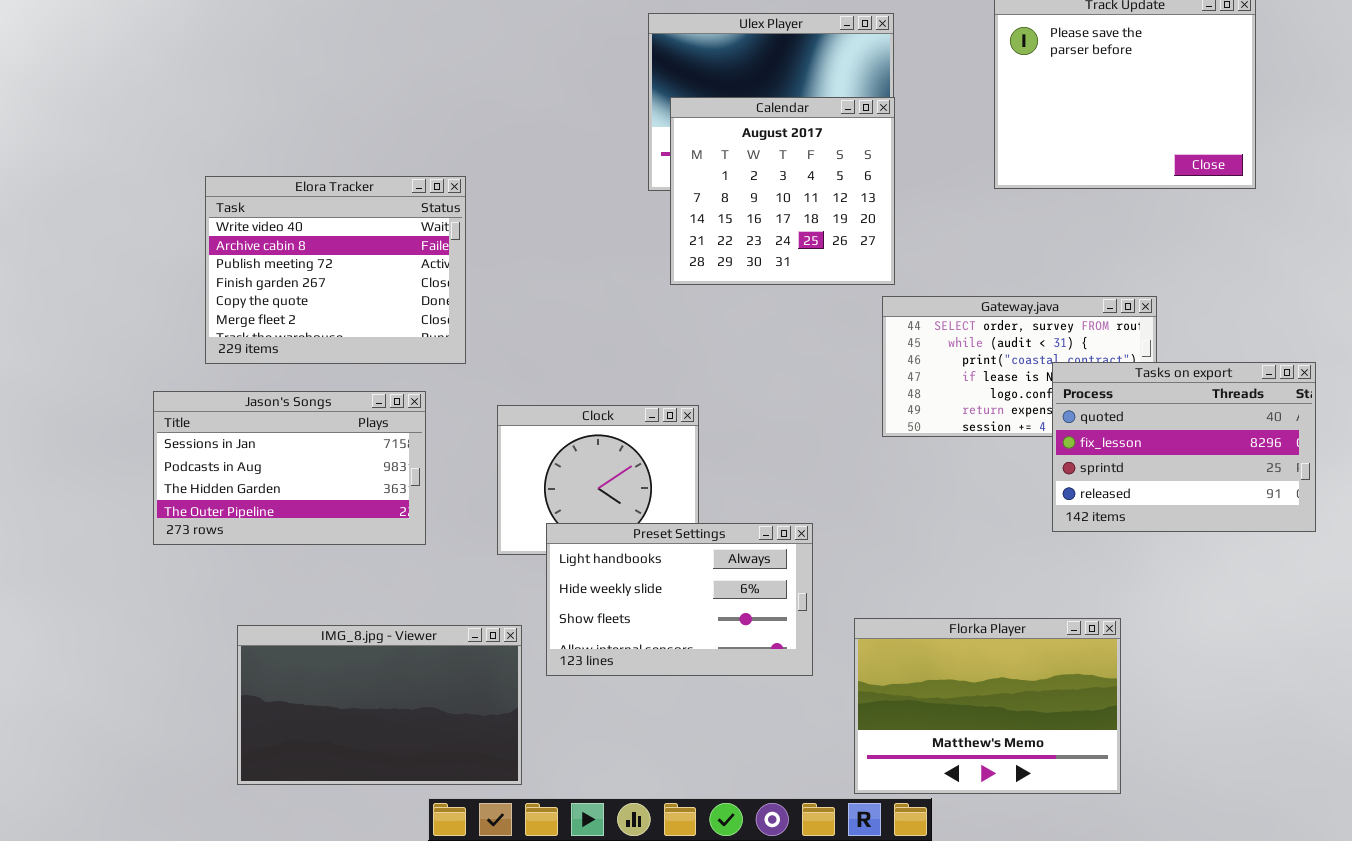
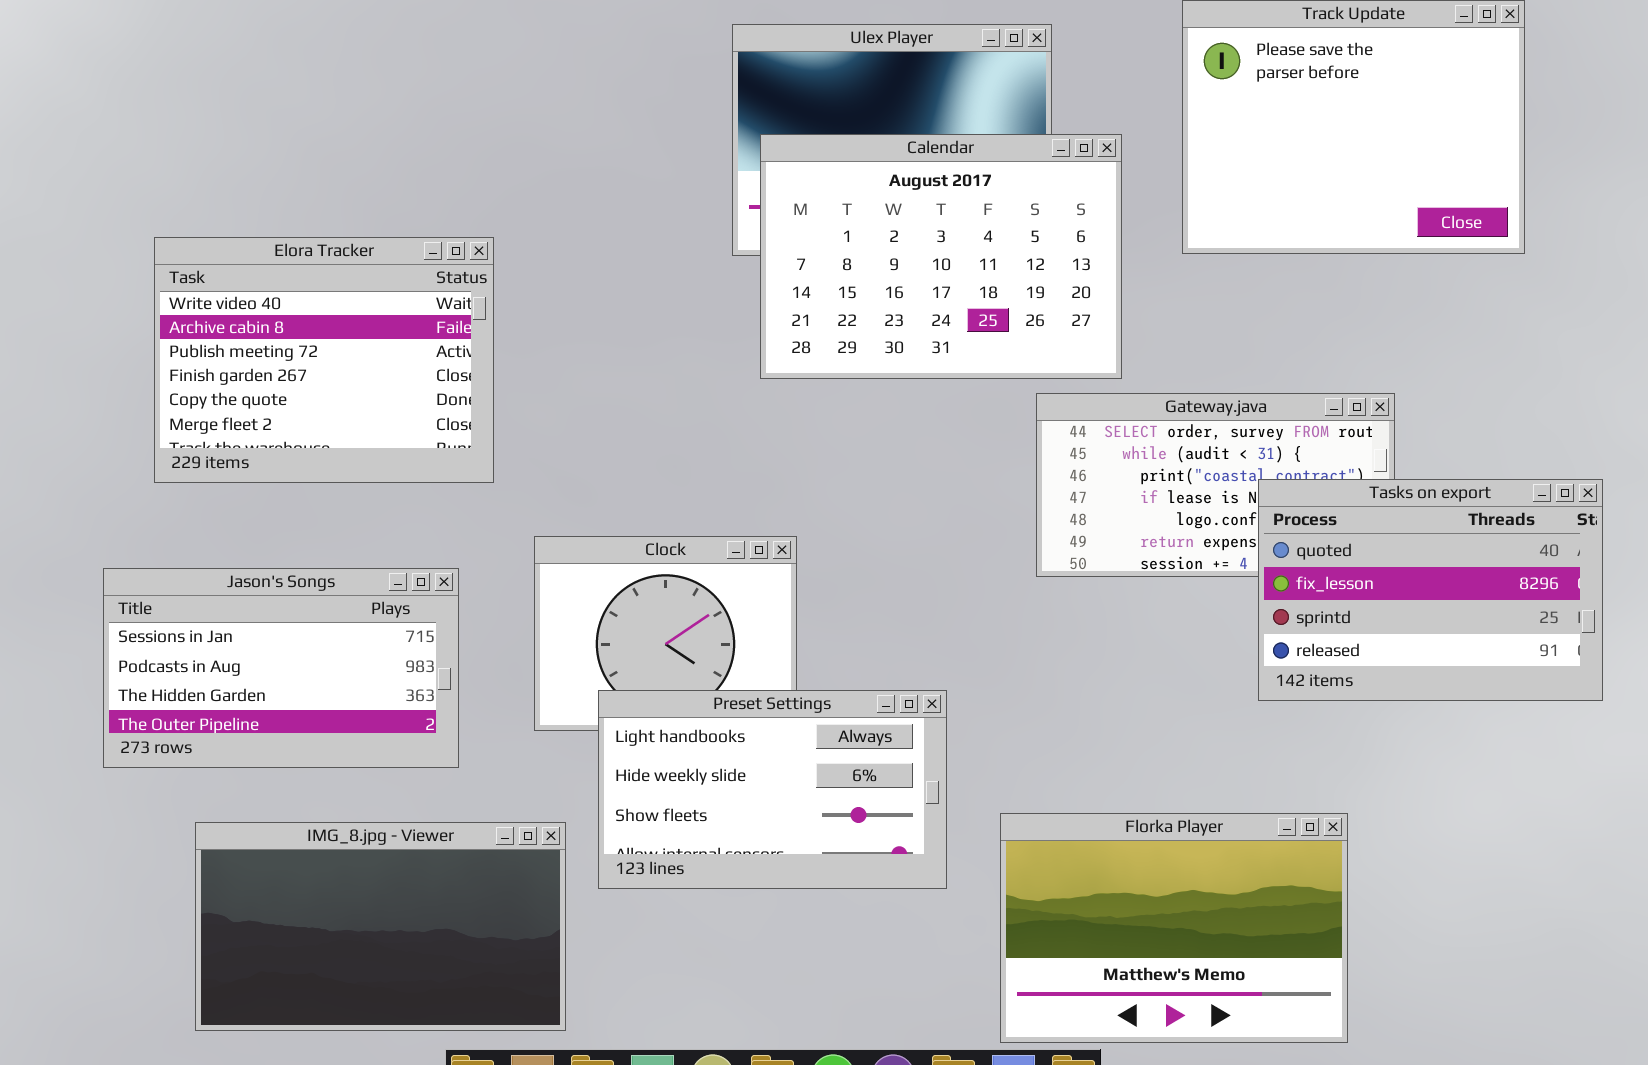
Calendar: [670,97,895,285] -> [760,134,1122,379], resized
Jason's Songs: [153,391,426,545] -> [103,568,459,768], moved

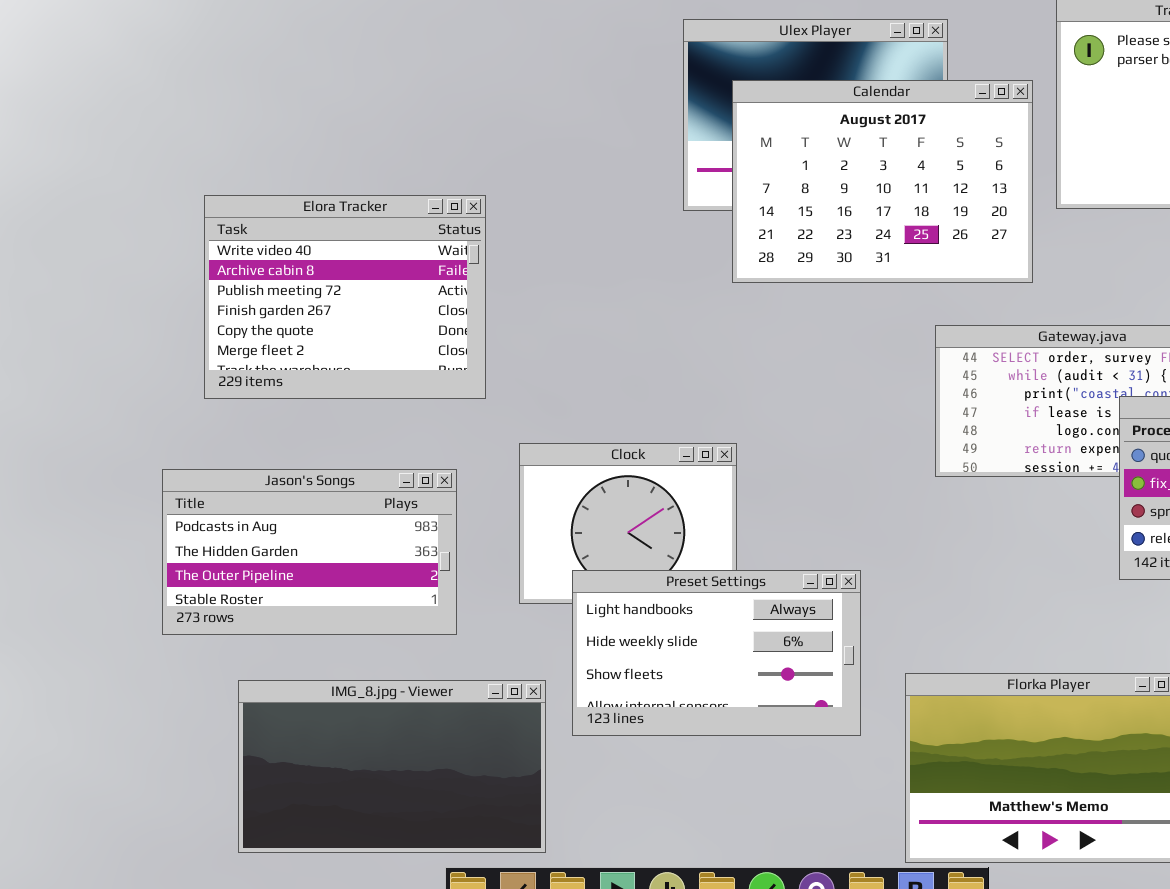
Calendar: [760,134,1122,379] -> [732,80,1033,283], moved
Jason's Songs: [103,568,459,768] -> [162,469,457,635], scrolled down 1 row

